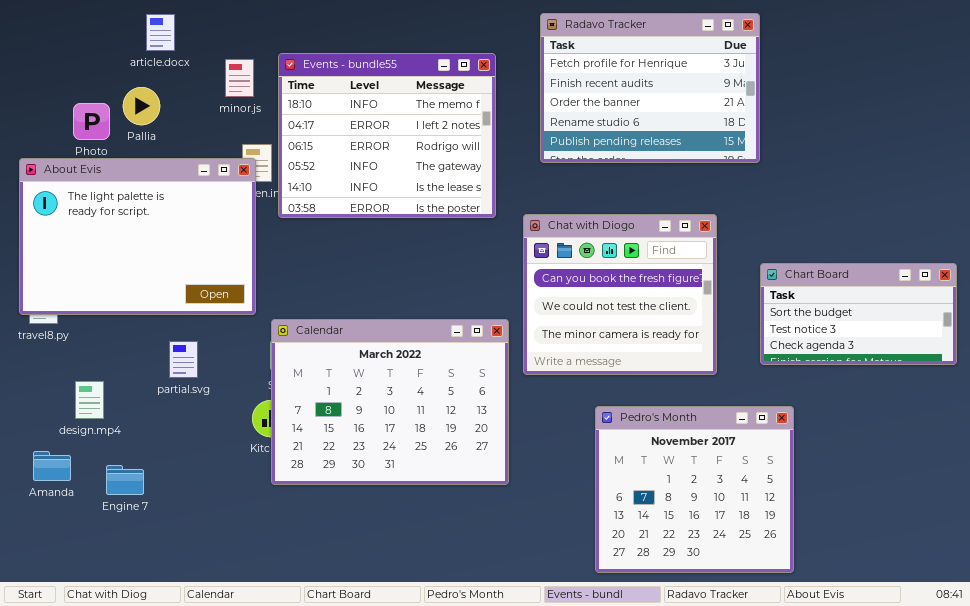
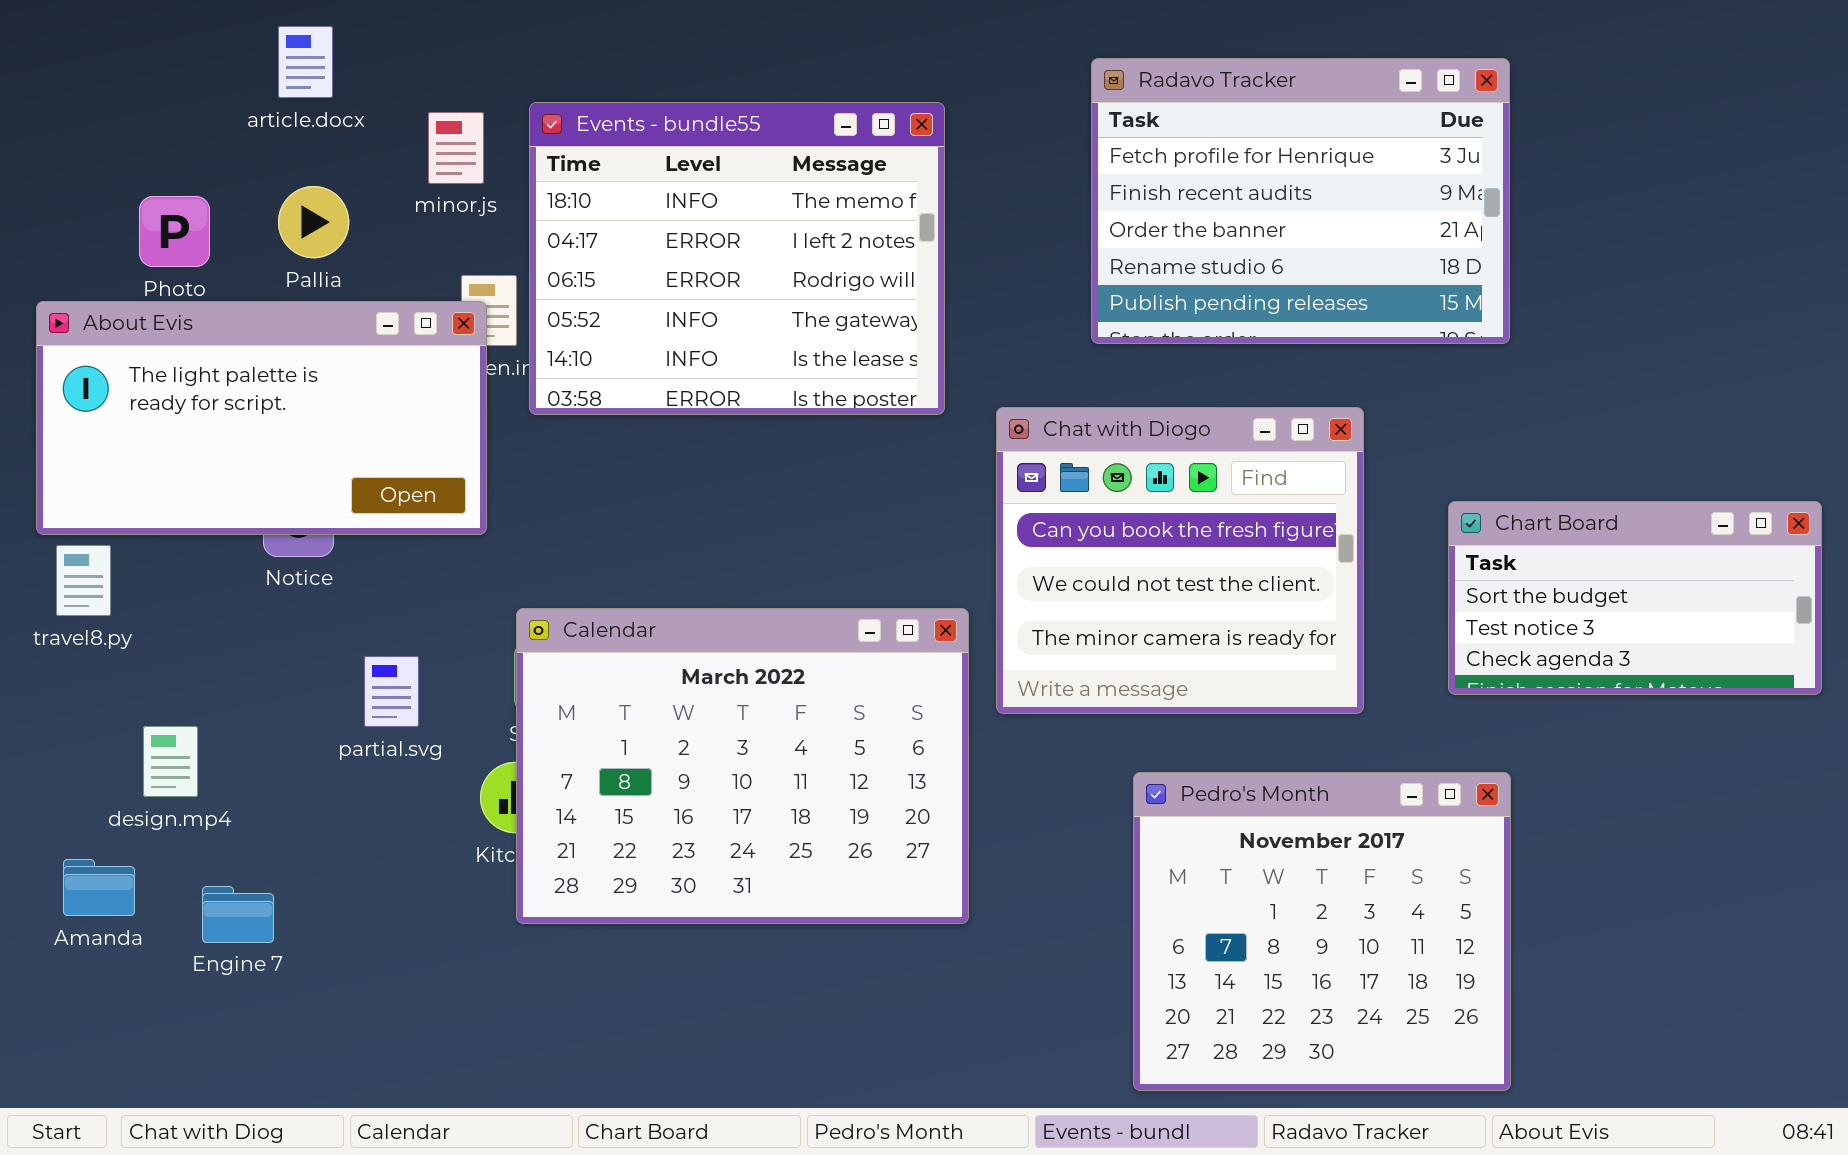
Radavo Tracker: [540,13,760,163] -> [1091,58,1510,344], moved
Pallia: [123,87,160,125] -> [278,186,349,258], moved
About Evis: [19,158,256,315] -> [36,301,487,535], resized
partial.svg: [169,341,198,378] -> [364,656,419,727], moved

